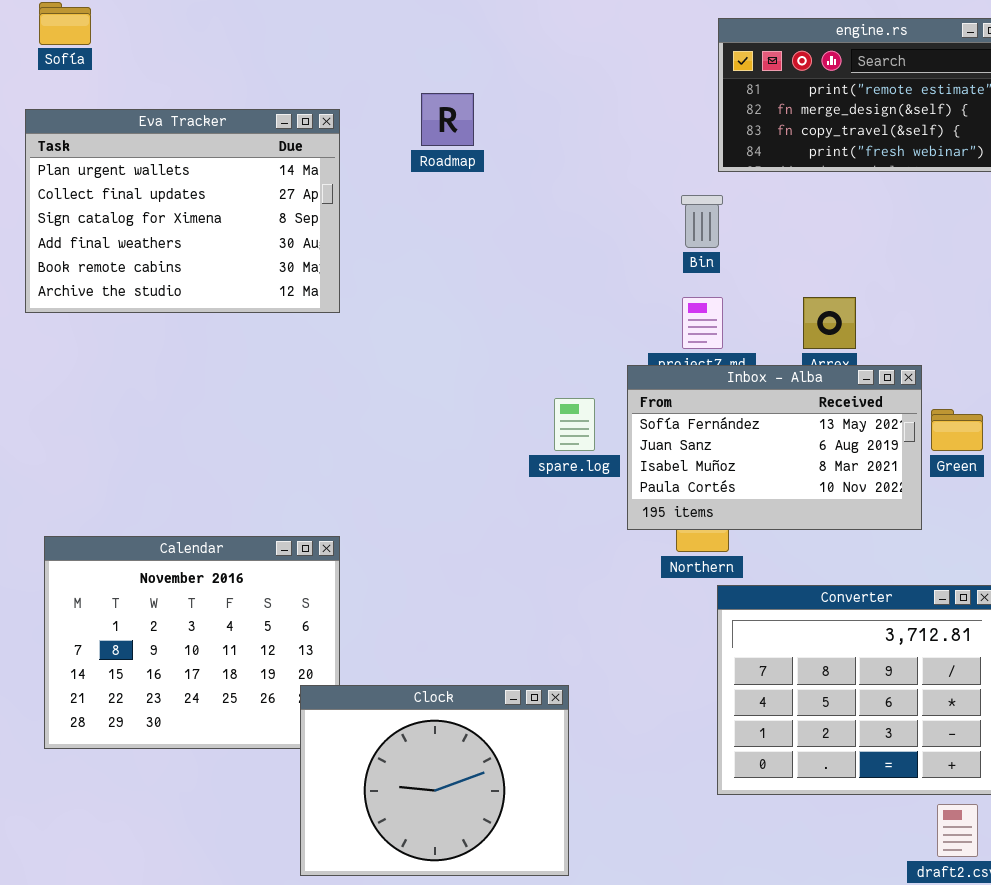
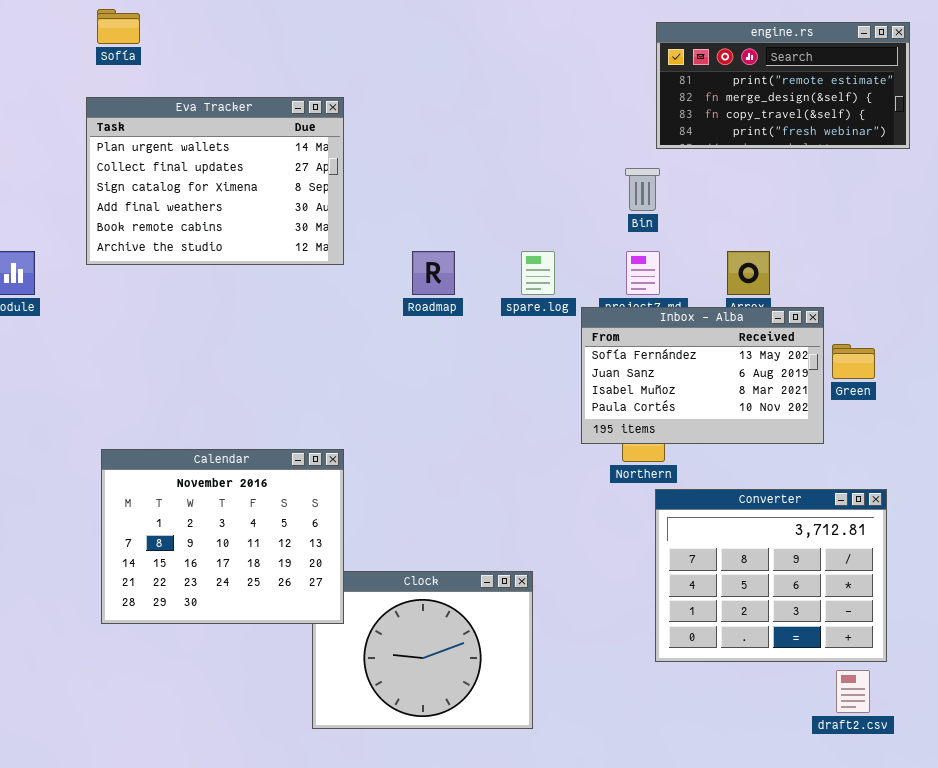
Roadmap: [421,93,474,146] -> [412,251,455,295], moved
spare.log: [554,398,595,451] -> [521,251,555,295], moved
Calendar: [44,536,340,749] -> [101,449,344,624], raised

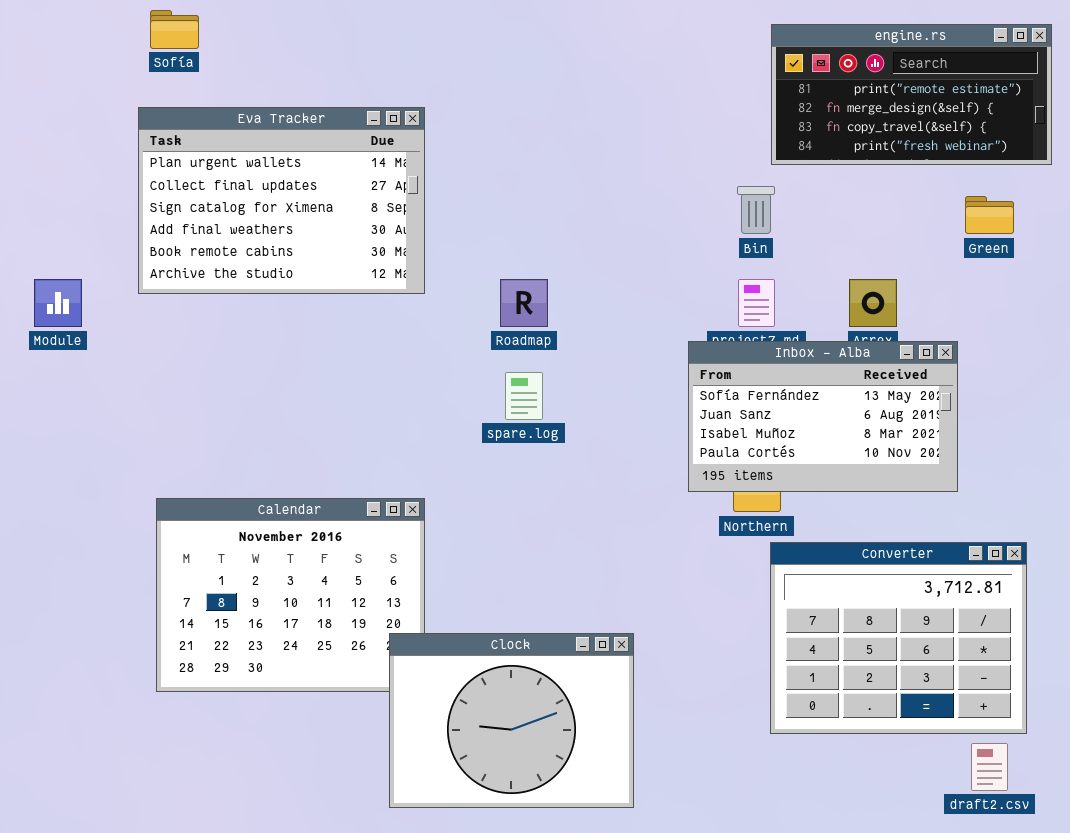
spare.log: [521,251,555,295] -> [505,372,543,420], moved
Green: [832,344,875,379] -> [965,196,1014,234], moved
Clock: [312,571,533,729] -> [389,633,634,808], raised

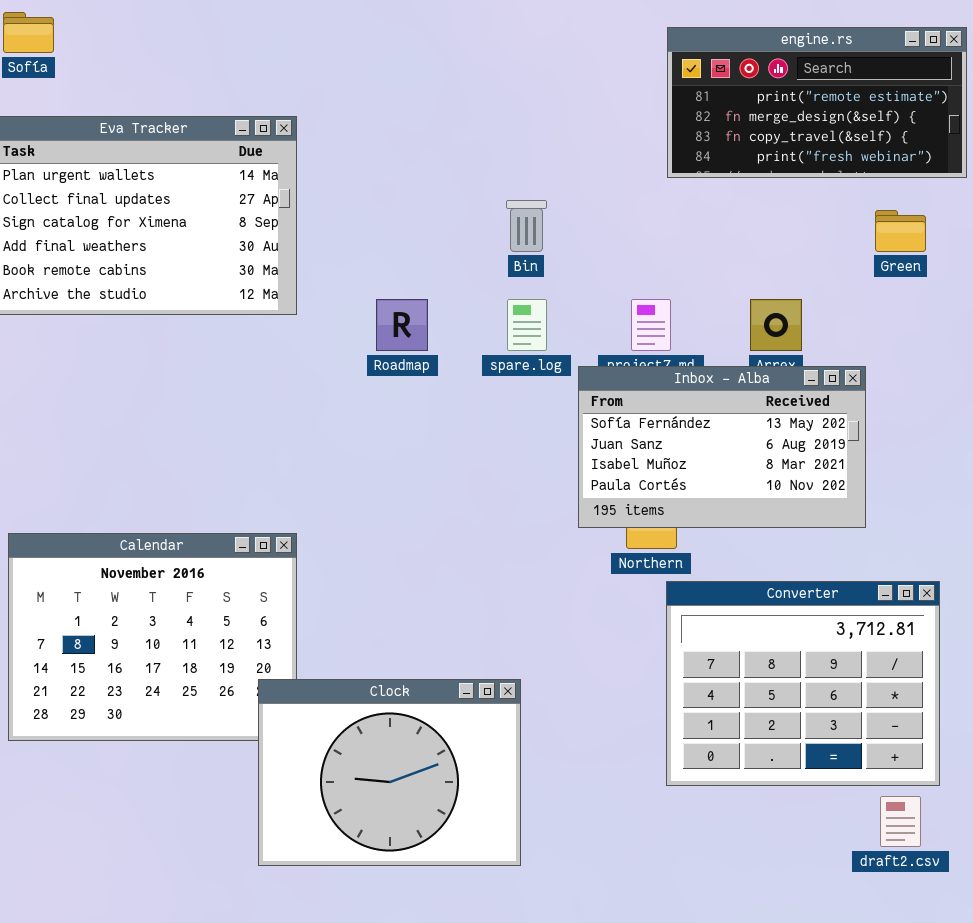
Bin: [737,186,775,234] -> [506,200,547,252], moved
spare.log: [505,372,543,420] -> [507,299,547,351], moved

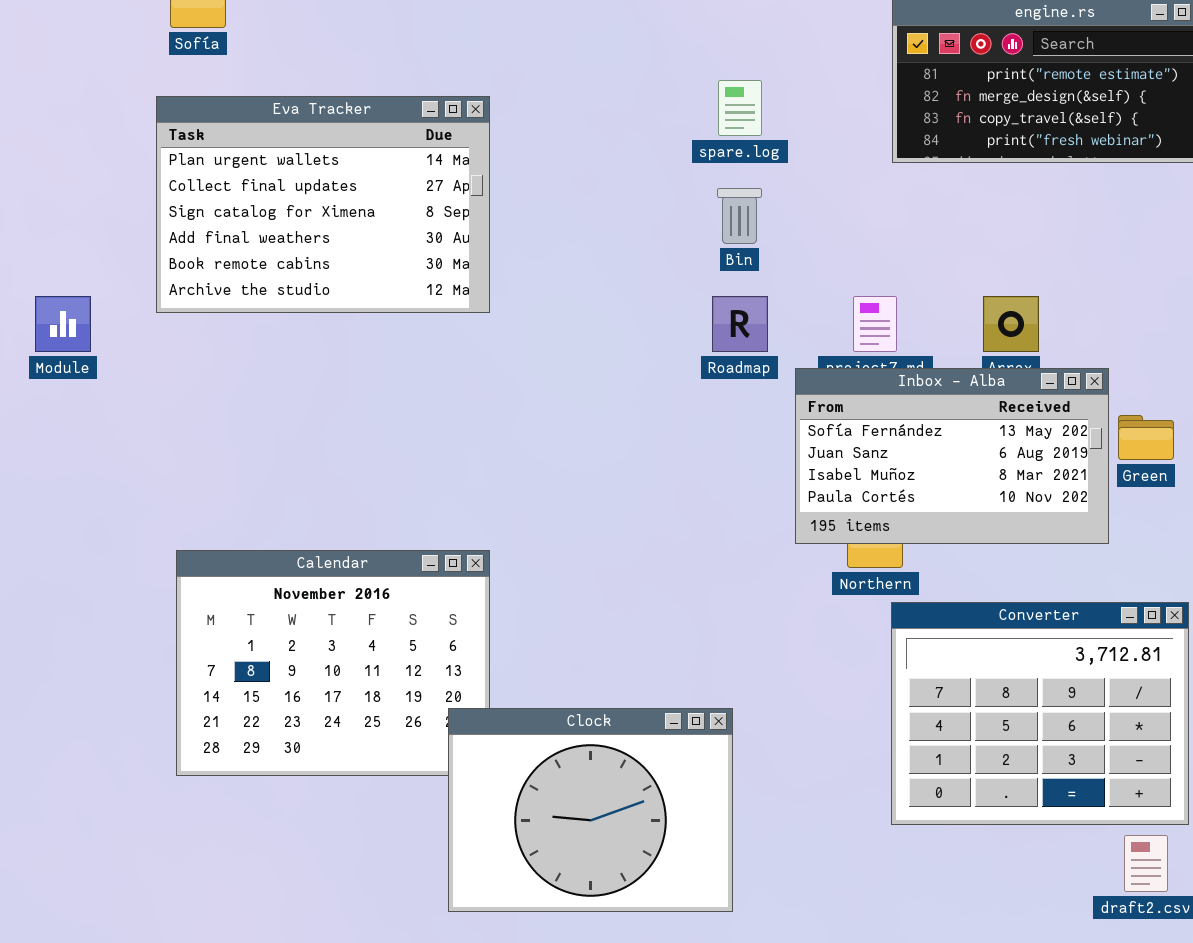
Green: [875,210,926,252] -> [1118,415,1174,460], moved
Roadmap: [376,299,428,351] -> [712,296,768,352], moved
spare.log: [507,299,547,351] -> [718,80,762,136], moved

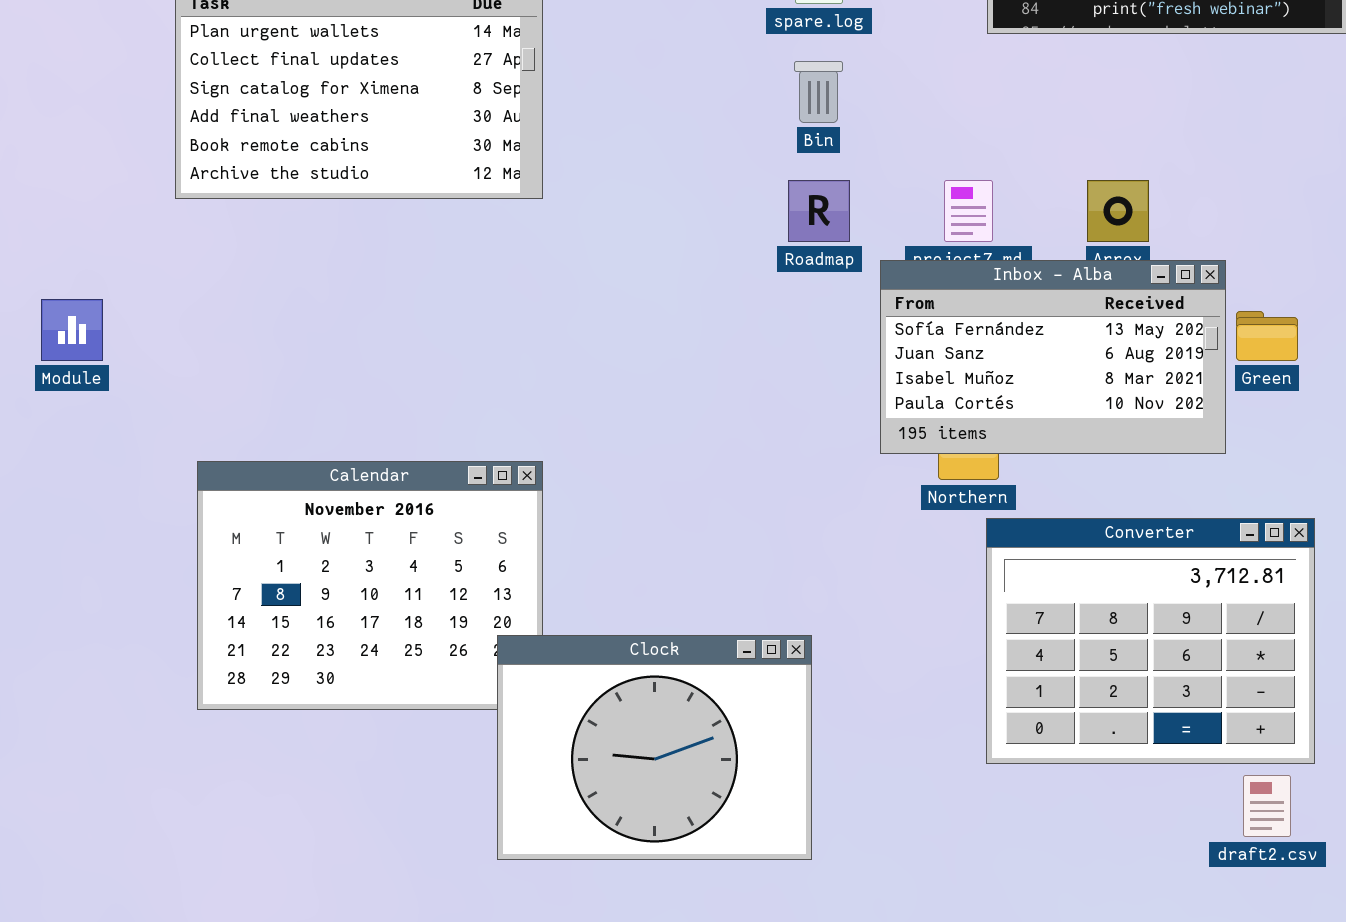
Module: [35,296,91,352] -> [41,299,103,361], moved

